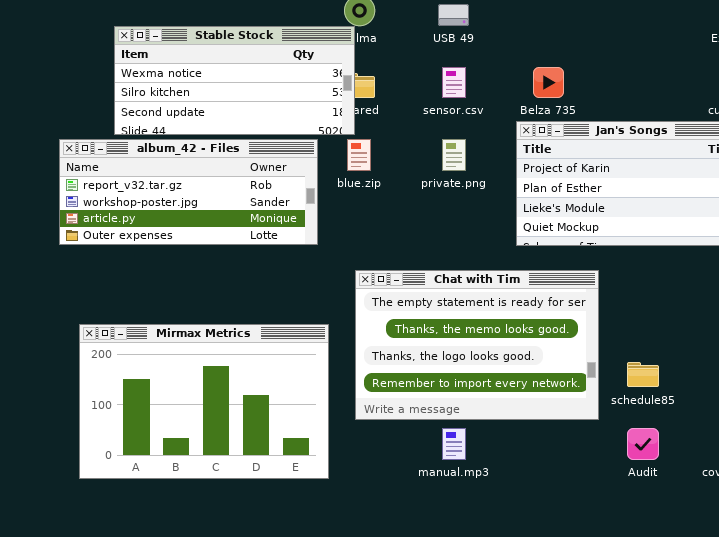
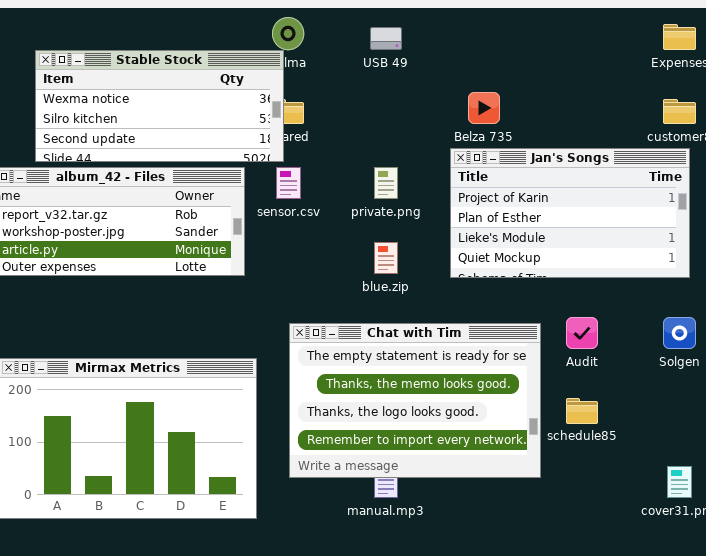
sensor.csv: [442,67,466,98] -> [276,167,301,199], moved
blue.zip: [347,139,371,171] -> [374,242,398,274], moved
Chat with Tim: [355,270,599,420] -> [289,323,541,478], moved
Audit: [627,428,659,460] -> [566,317,598,349], moved

